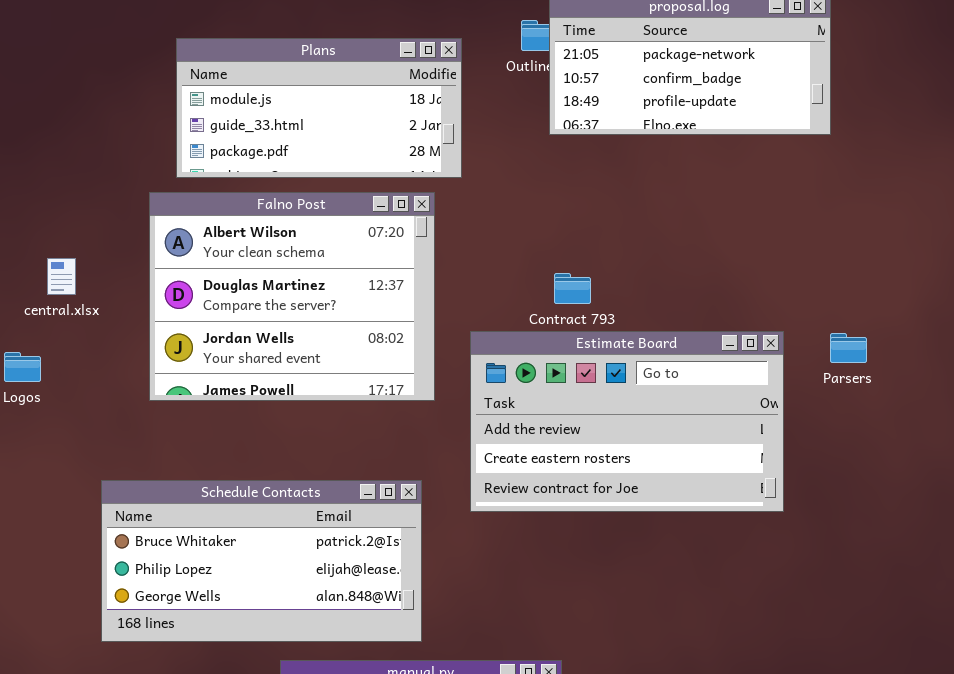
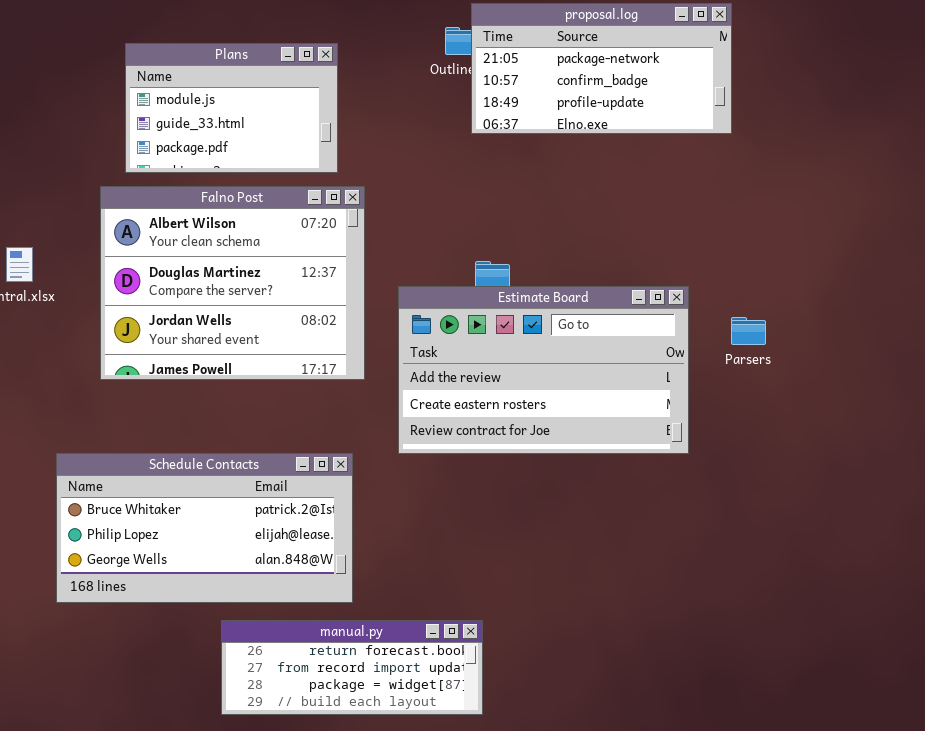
Plans: [176,38,462,178] -> [125,43,338,173], resized
Estimate Board: [470,331,784,512] -> [398,286,689,454], moved

